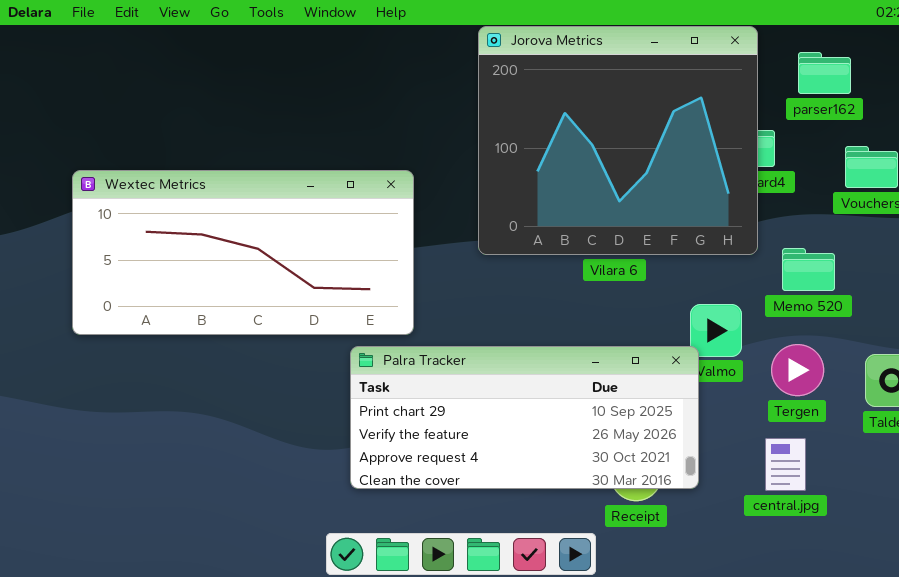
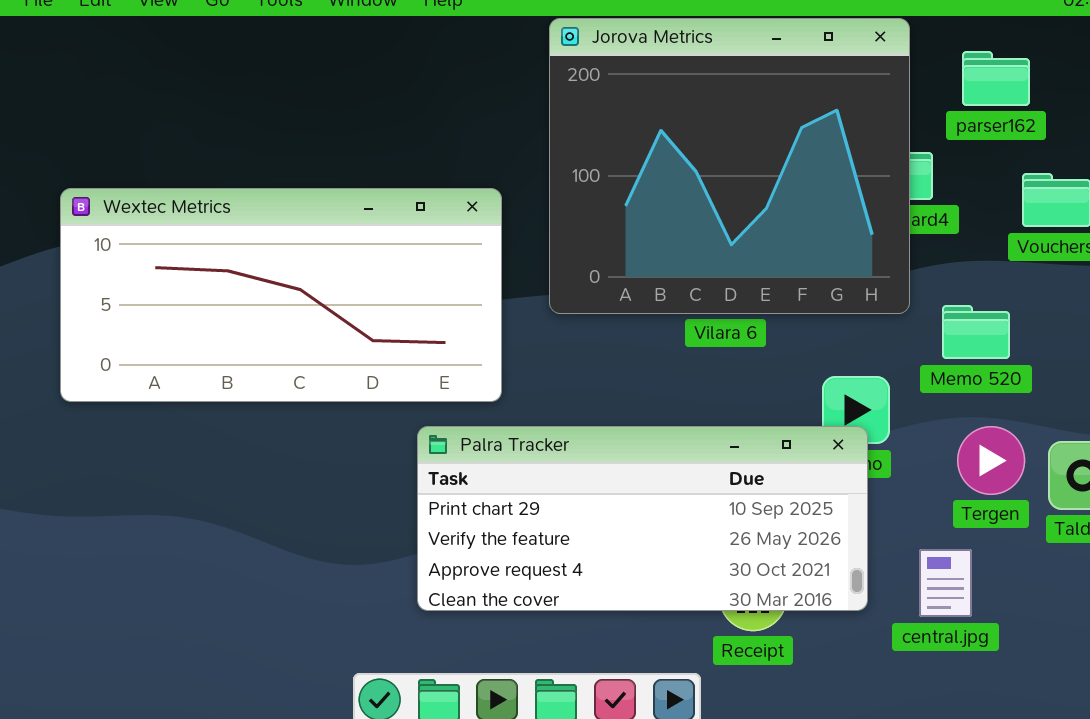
Wextec Metrics: [72,170,414,335] -> [60,188,502,402], moved
Tergen: [771,344,824,396] -> [957,426,1025,495], moved
Palra Tracker: [350,346,699,489] -> [417,426,868,611], moved

